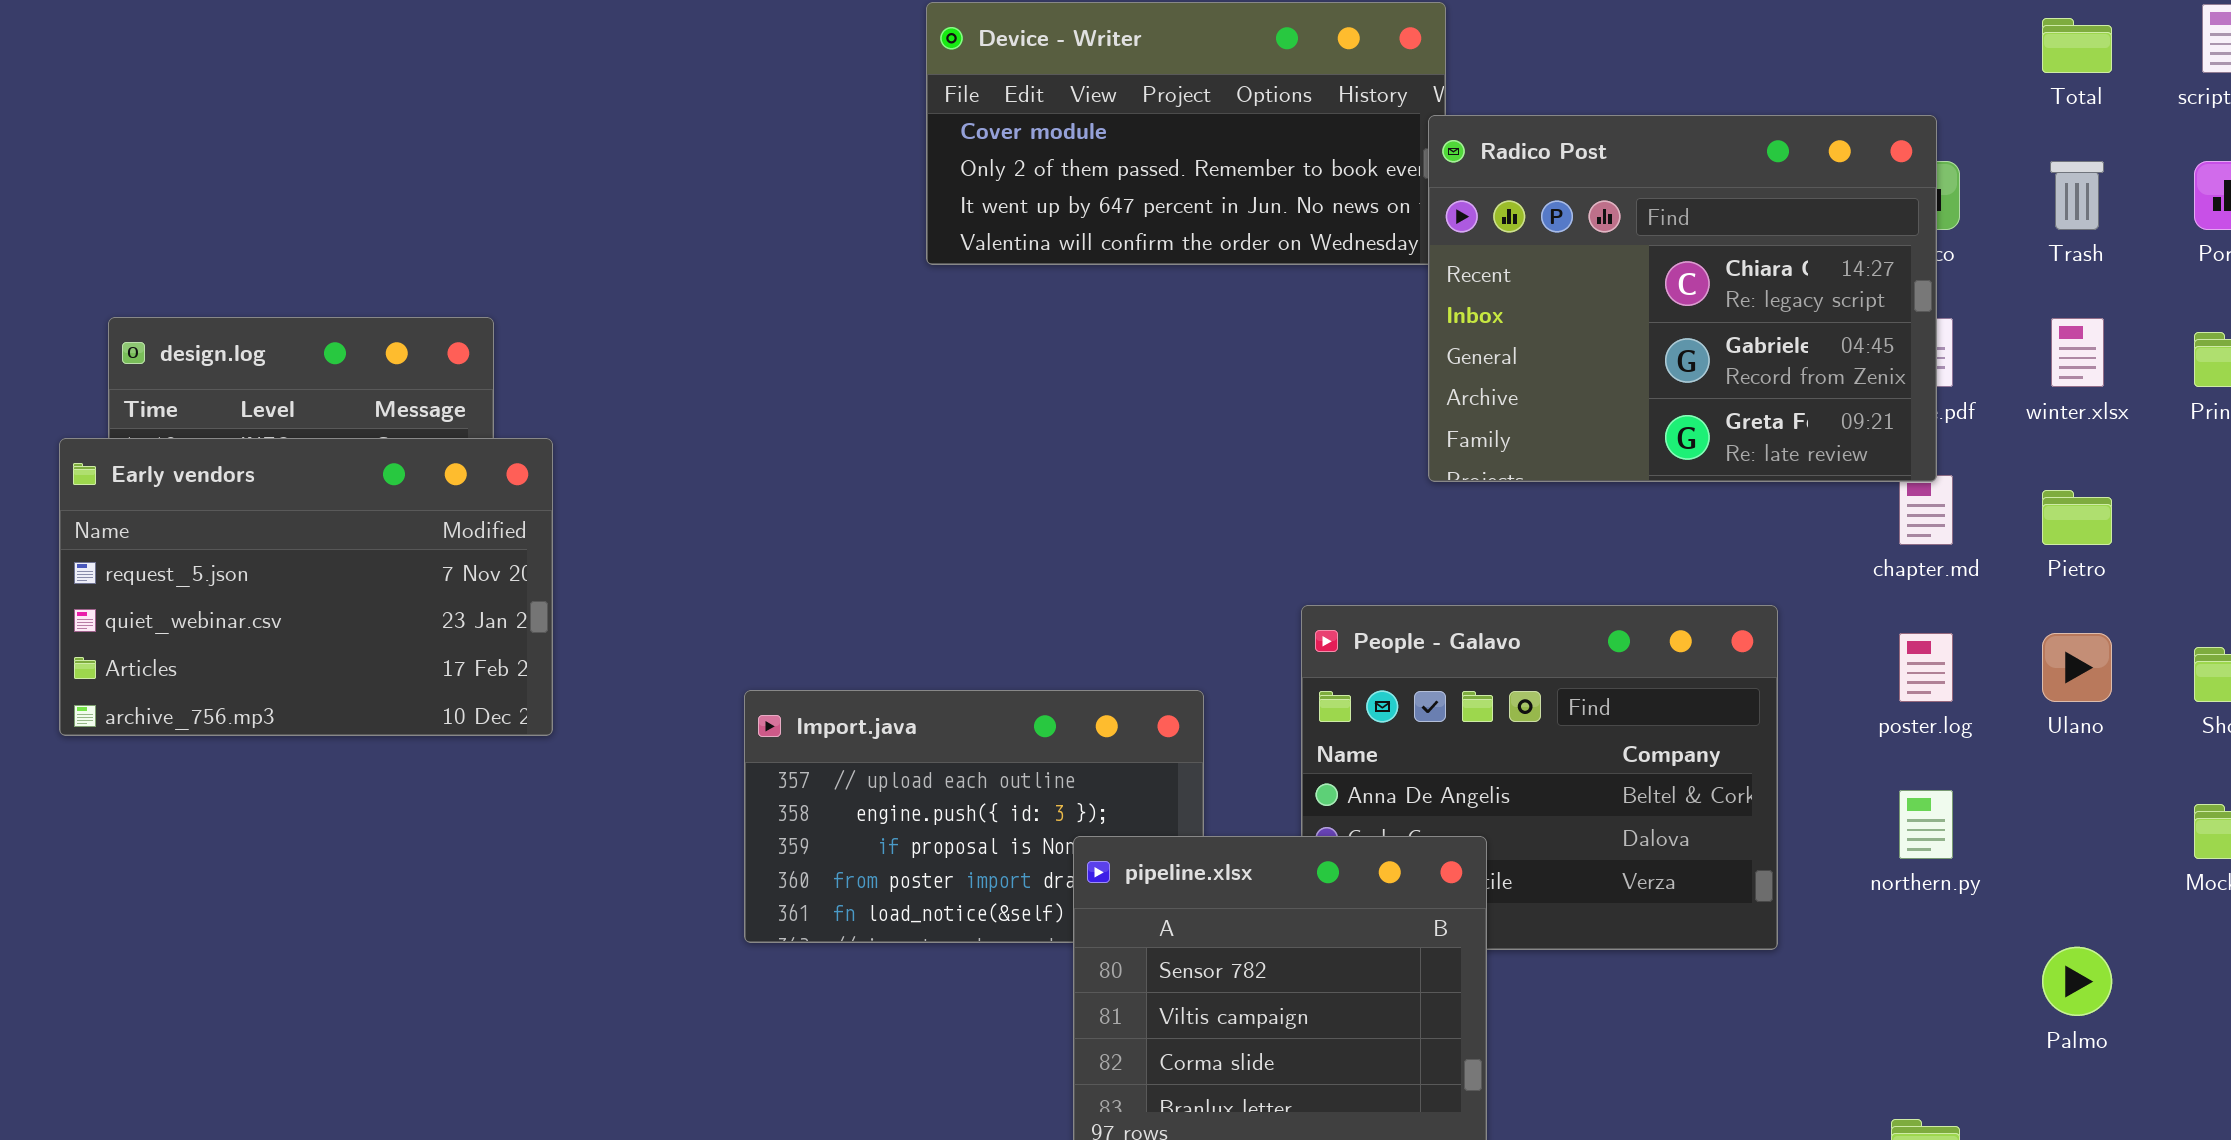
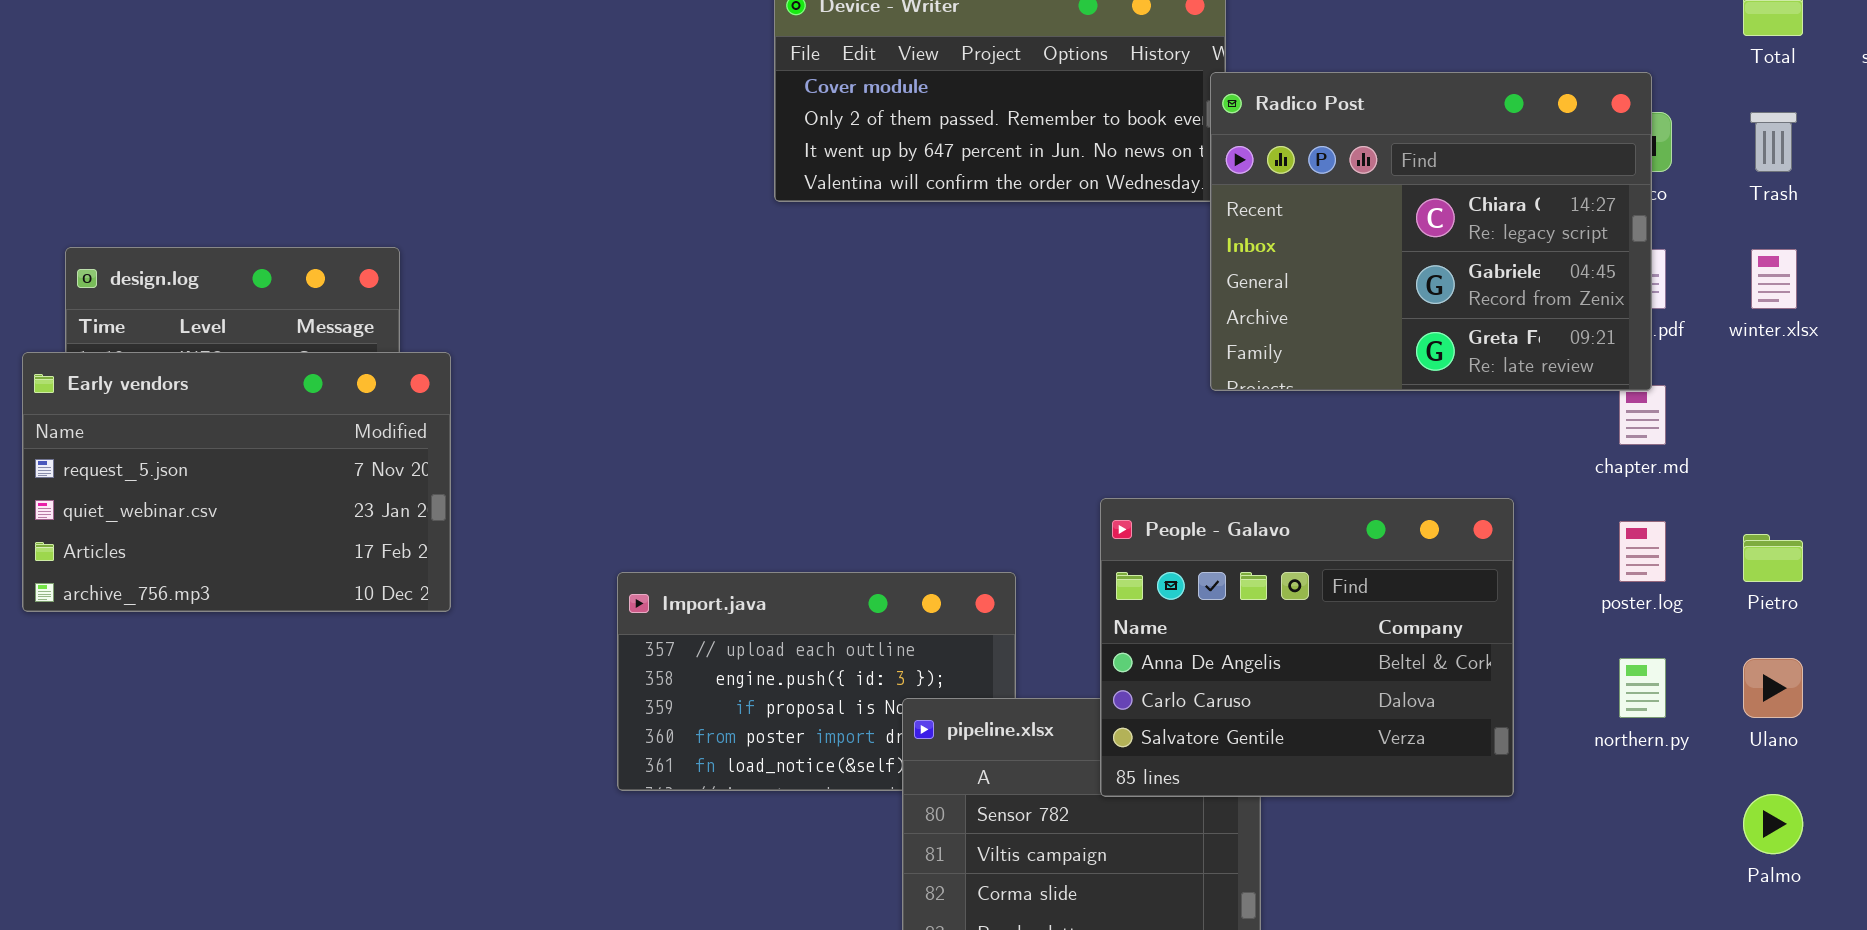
Pietro: [2042,490,2112,545] -> [1743,534,1803,582], moved
People - Galavo: [1301,605,1778,950] -> [1100,498,1514,797], raised
Ulano: [2042,633,2112,702] -> [1743,658,1803,718], moved

